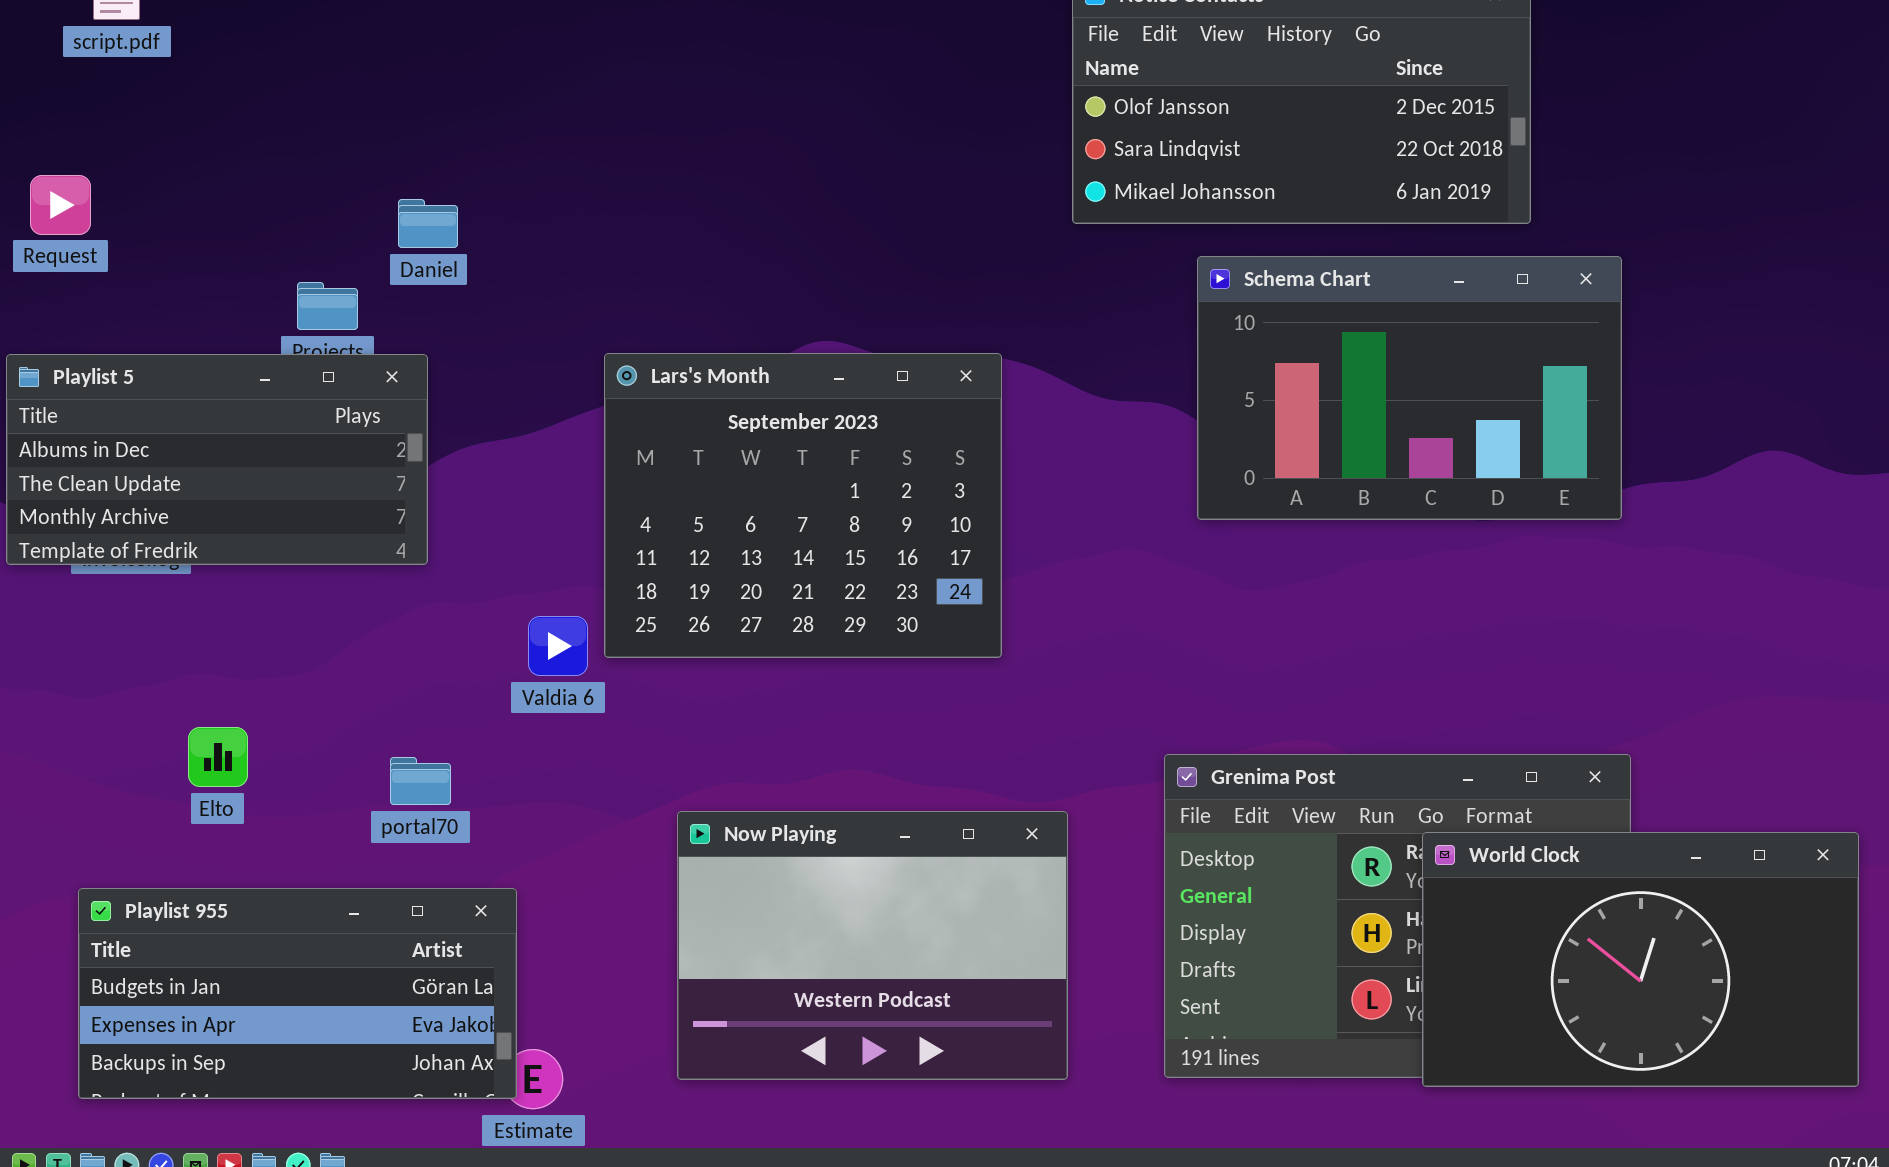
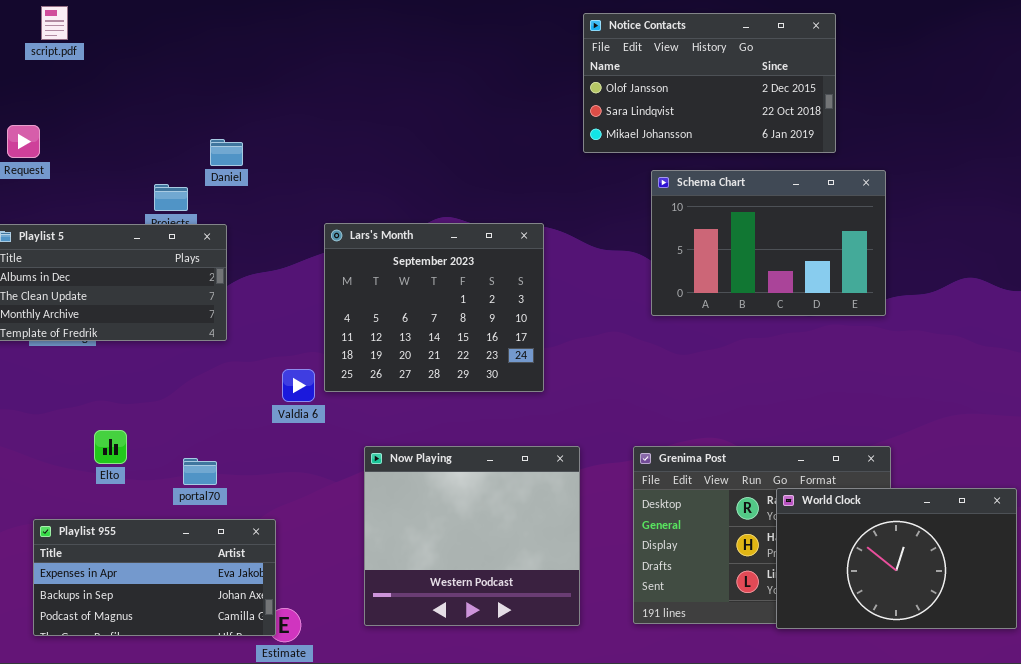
portal70: [390,757,451,805] -> [183,458,217,485], moved
Now Playing: [677,811,1068,1080] -> [364,446,580,626], resized
Playlist 955: [78,888,517,1099] -> [33,519,276,636], scrolled down 1 row

